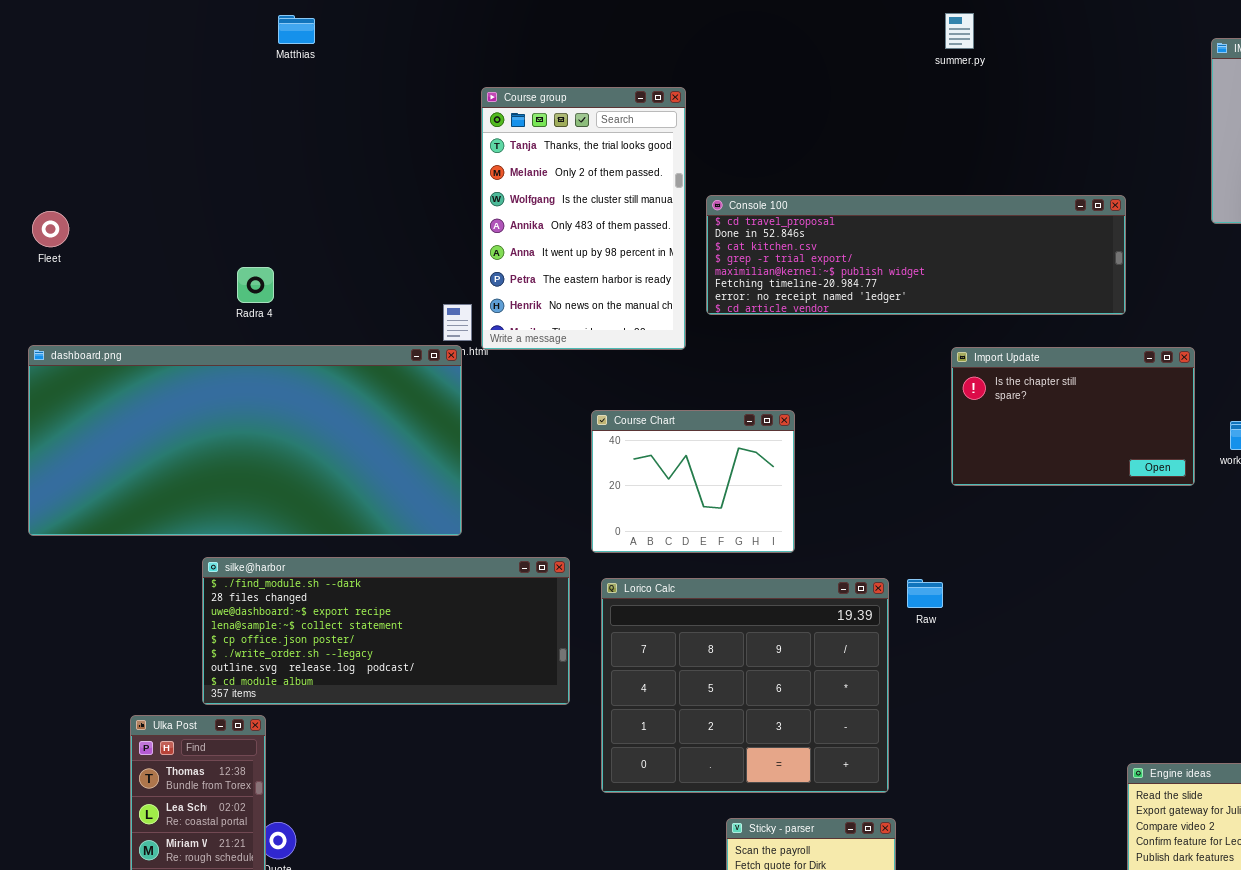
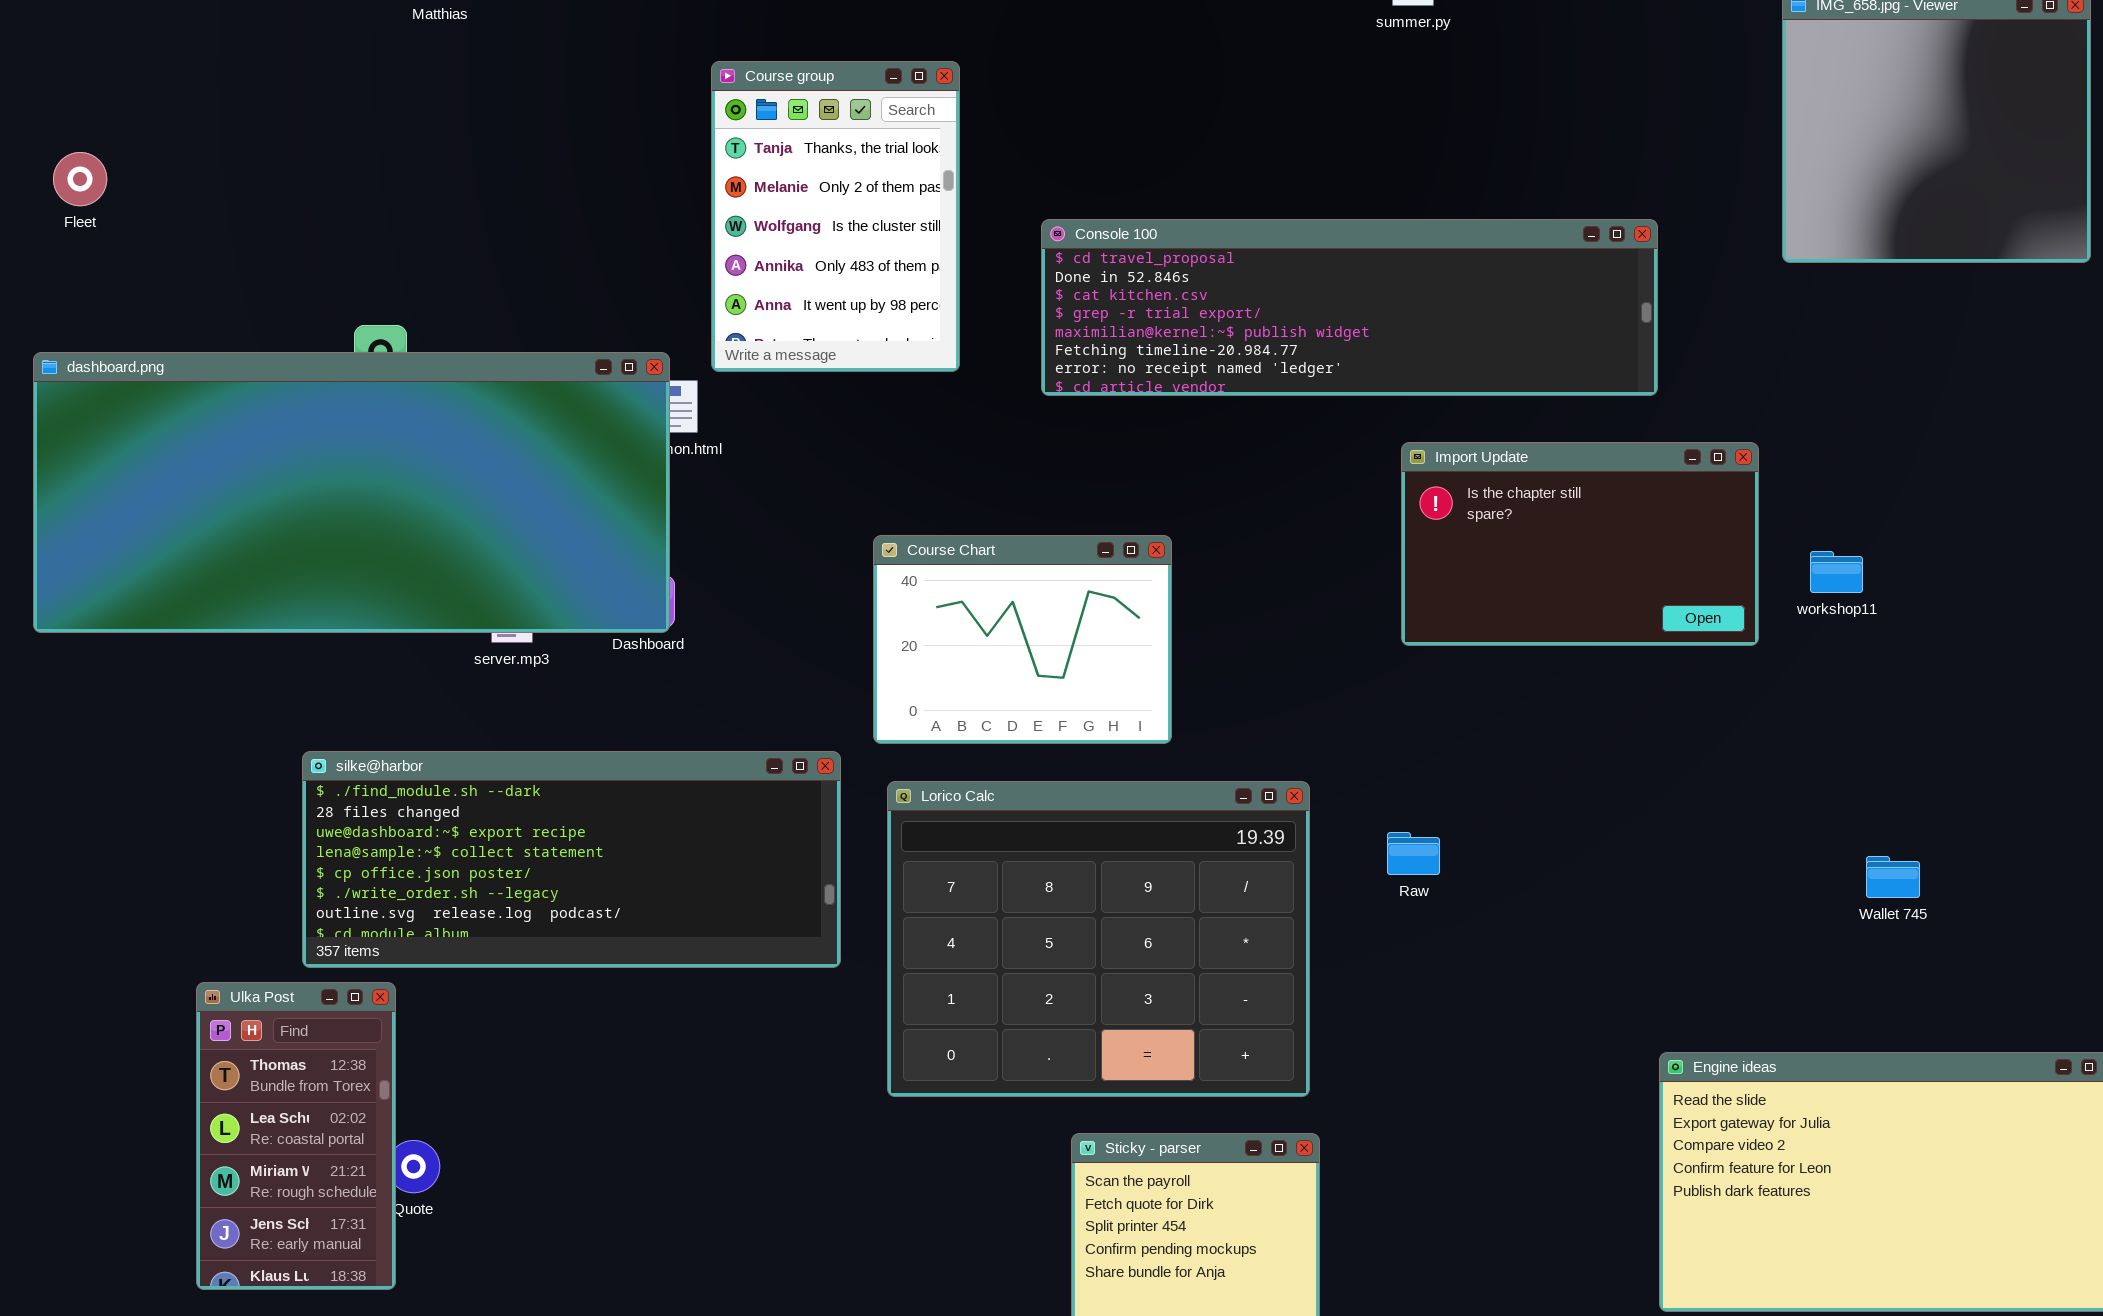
Course group: [481,87,686,350] -> [711,61,960,372], resized
Fleet: [32,211,69,247] -> [53,152,107,206], moved
dashboard.png: [28,345,462,536] -> [33,352,670,633], moved
Raw: [907,579,943,608] -> [1387,832,1440,875], moved

